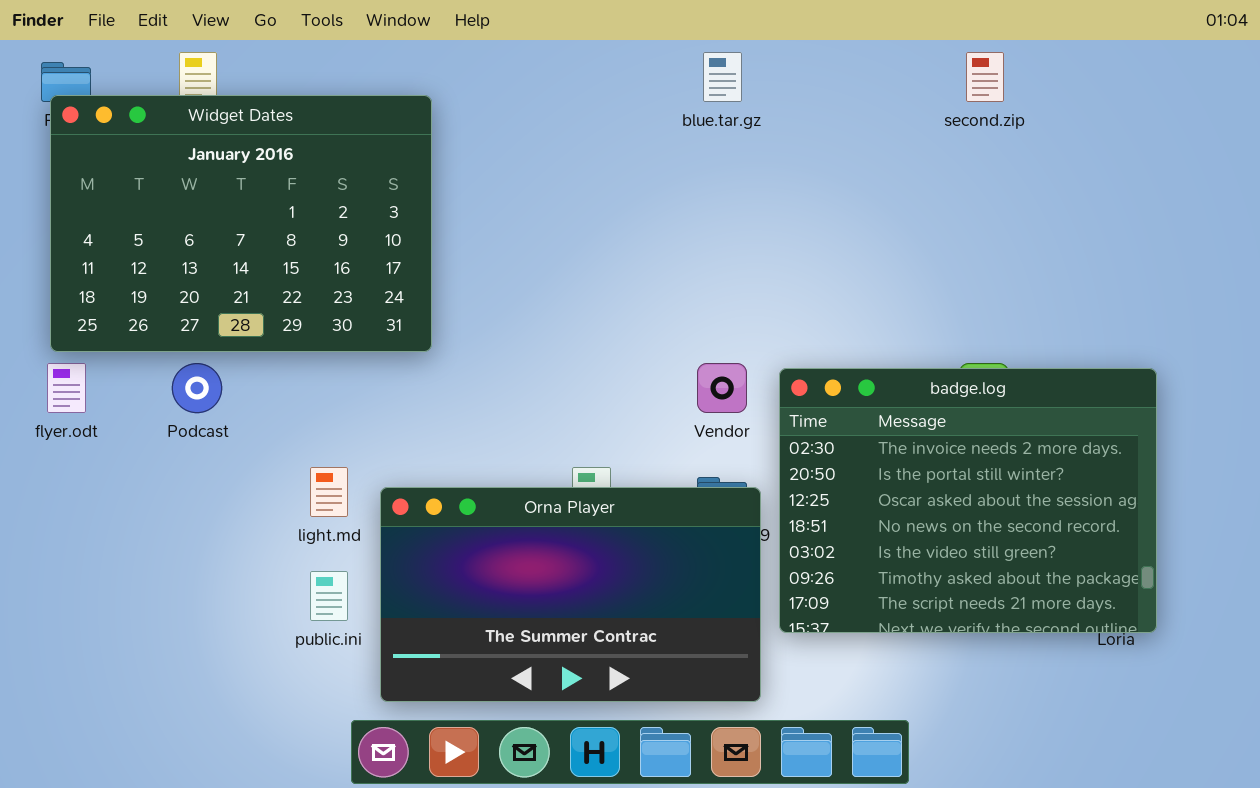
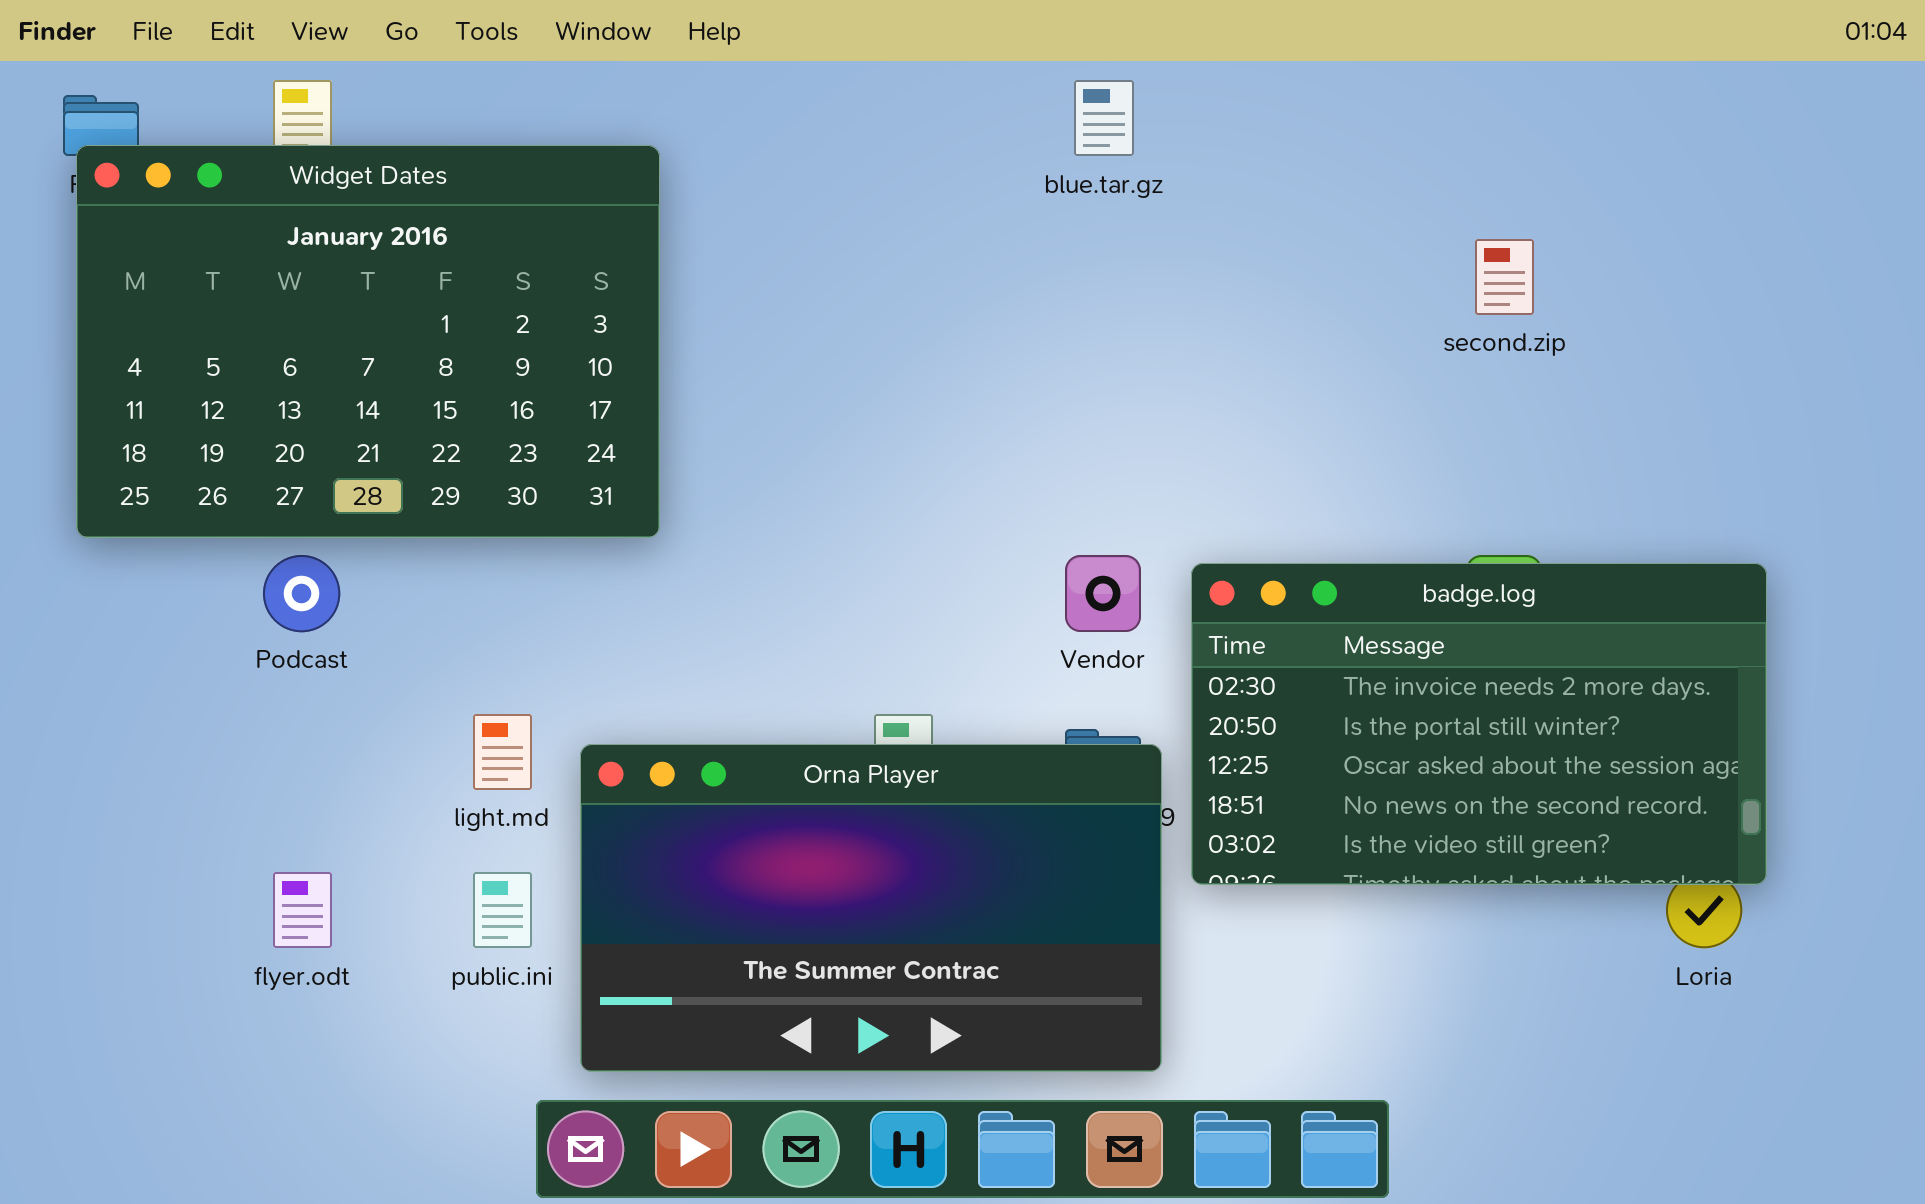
second.zip: [966,52,1004,102] -> [1475,239,1534,315], moved
flyer.odt: [47,363,86,413] -> [273,872,332,948], moved
badge.log: [779,368,1157,633] -> [1191,563,1767,885], resized

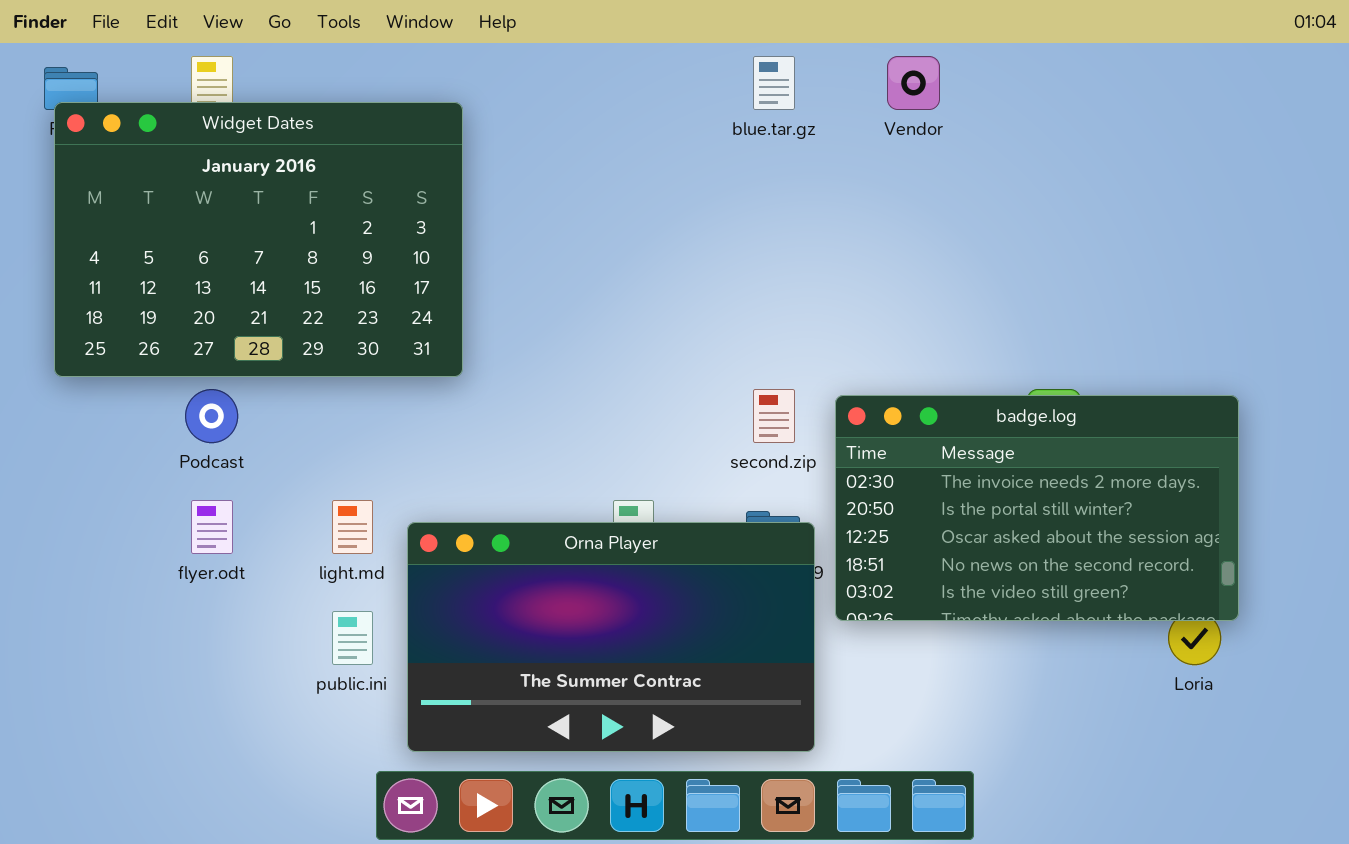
second.zip: [1475,239,1534,315] -> [753,389,795,443], moved
Vendor: [1065,555,1141,632] -> [887,56,940,110], moved
flyer.odt: [273,872,332,948] -> [191,500,233,554], moved

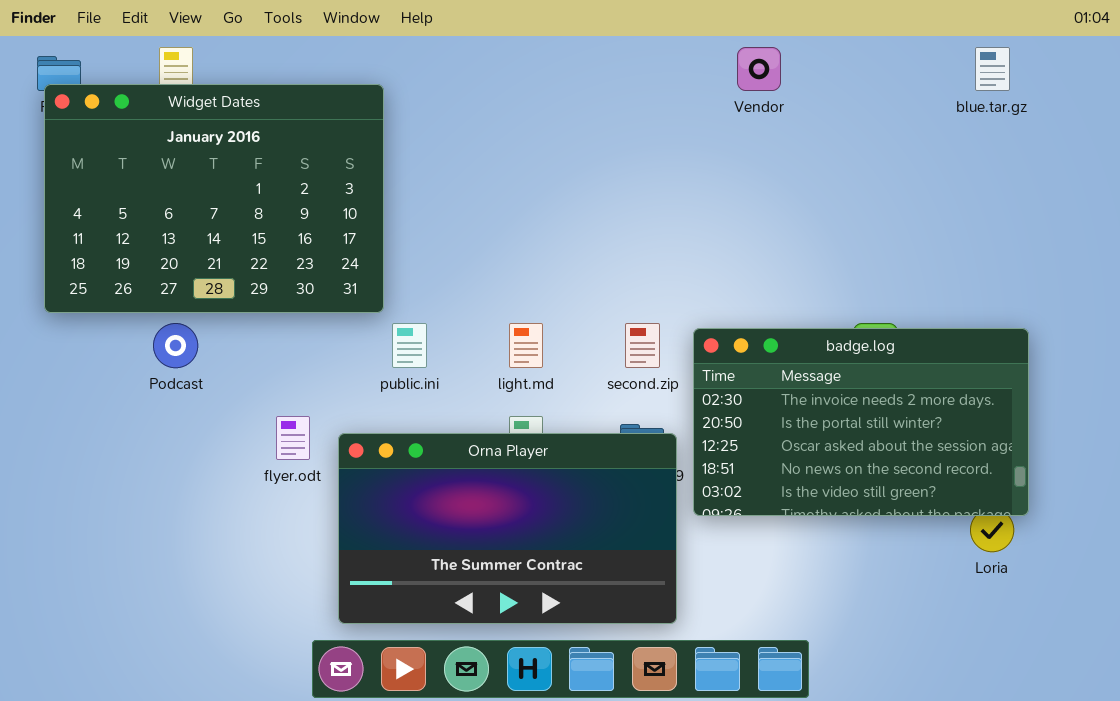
blue.tar.gz: [753,56,795,110] -> [975,47,1010,91], moved
flyer.odt: [191,500,233,554] -> [276,416,310,460], moved
light.md: [332,500,373,554] -> [509,323,543,368], moved
public.ini: [332,611,373,665] -> [392,323,427,368], moved

